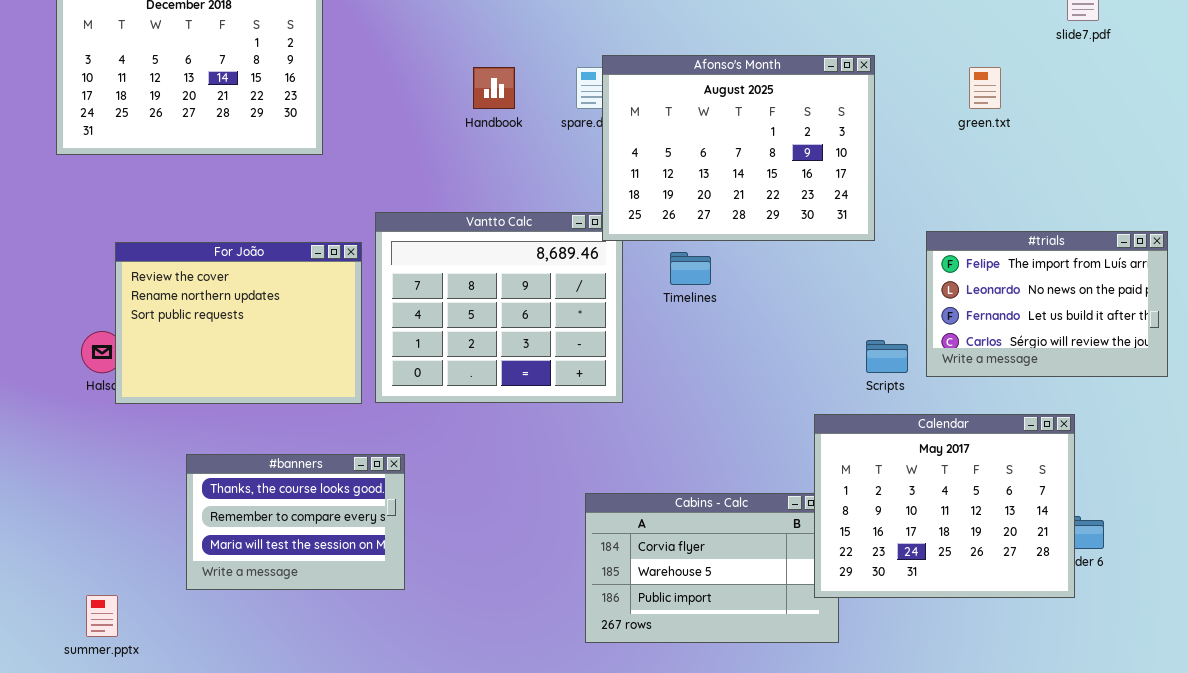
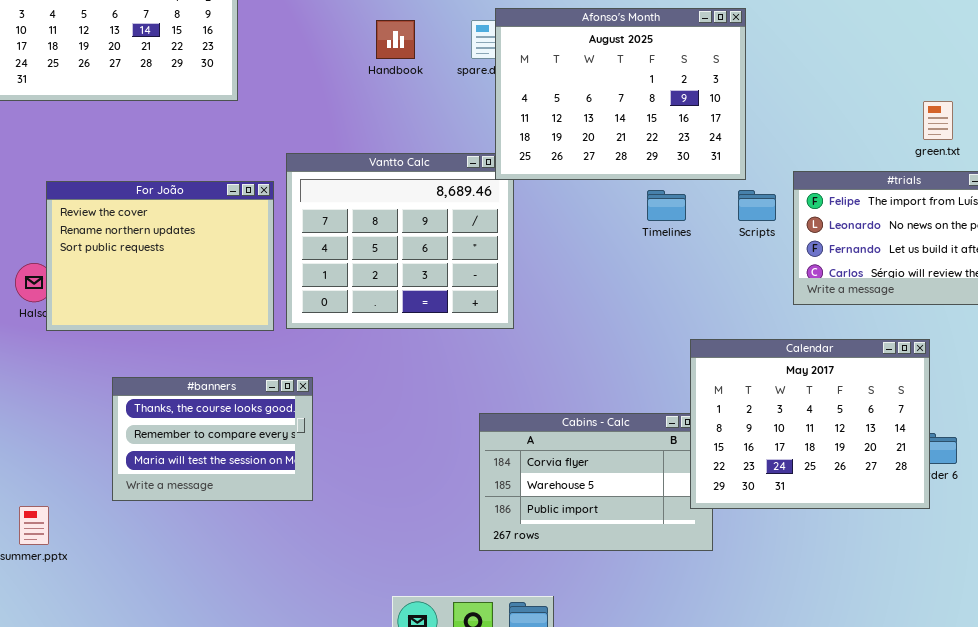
green.txt: [969,67,1001,109] -> [923,101,953,140], moved
Timelines: [670,252,711,285] -> [647,190,686,221], moved
Scripts: [866,340,908,373] -> [738,190,776,221], moved

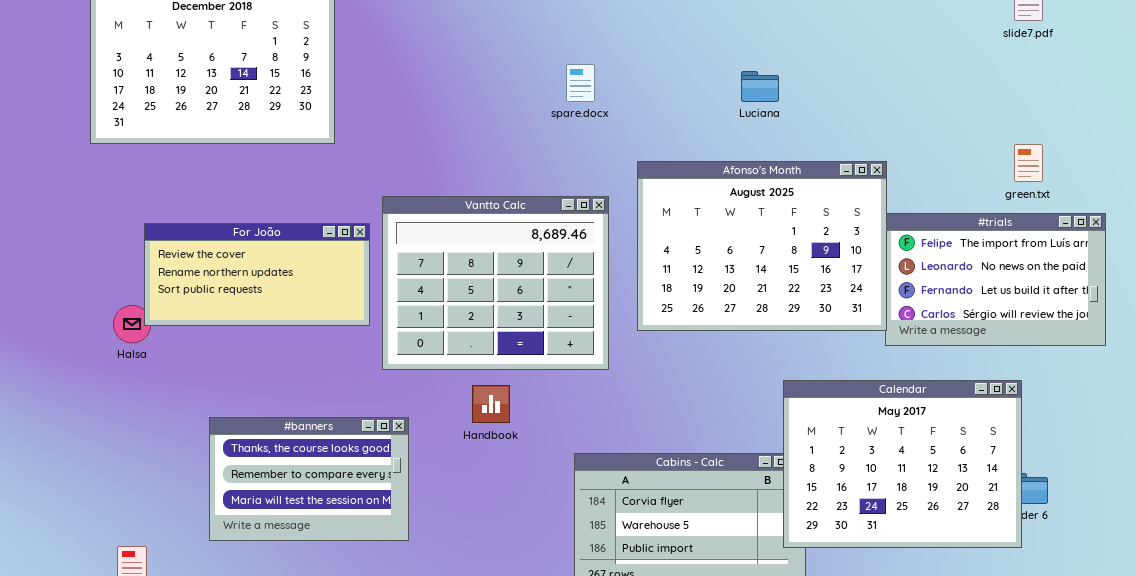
Afonso's Month: [495,8,746,180] -> [637,161,887,331], moved
Handbook: [376,20,415,59] -> [472,385,510,423], moved
For João: [46,181,274,331] -> [144,223,370,326], resized

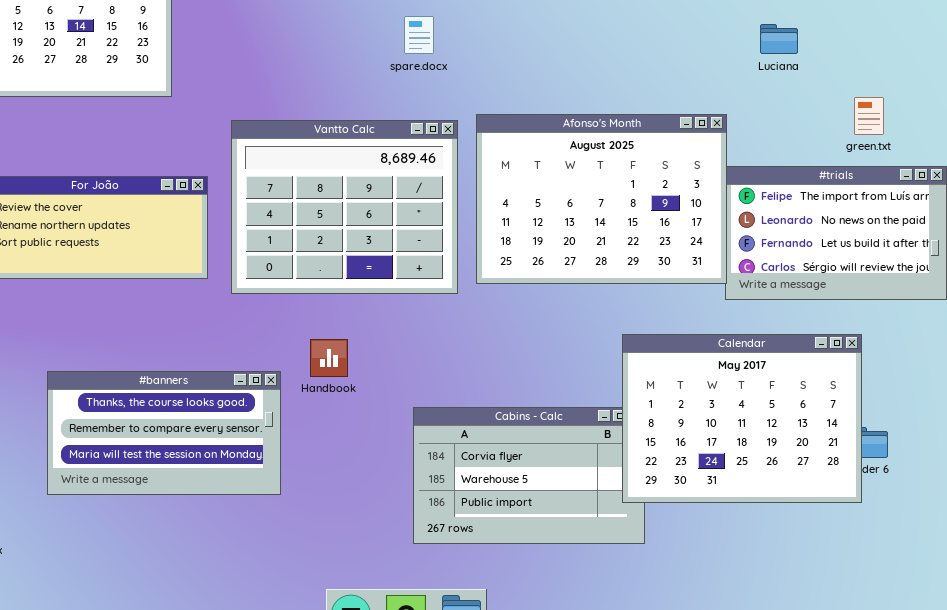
Luciana: [741,71,779,102] -> [760,24,798,54], moved
Vantto Calc: [382,196,609,370] -> [231,120,458,294], moved
#banners: [209,417,409,541] -> [47,371,281,495], resized

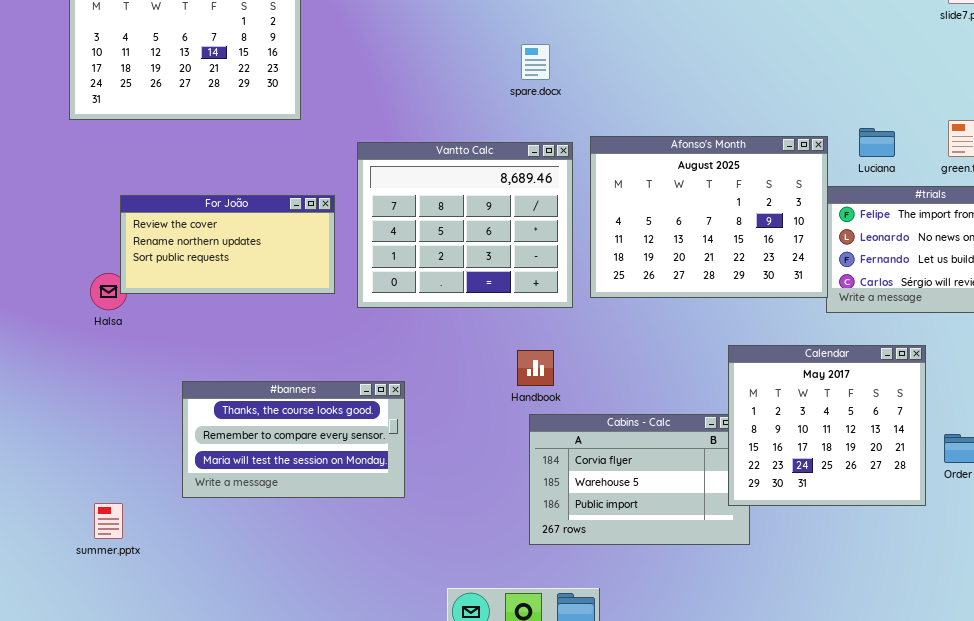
Luciana: [760,24,798,54] -> [859,128,895,157], moved
Calendar: [622,334,862,503] -> [728,345,926,506], resized
Handbook: [310,339,348,377] -> [517,350,554,386], moved

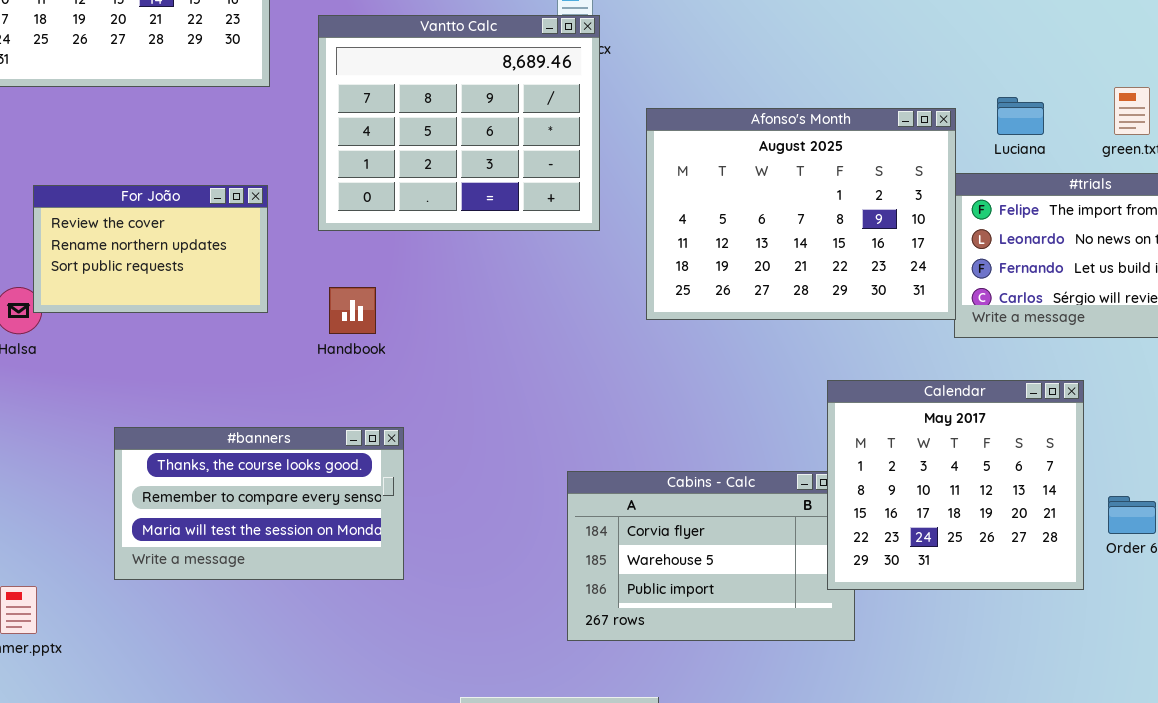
Vantto Calc: [357,142,573,308] -> [318,15,600,231], moved
For João: [120,195,335,294] -> [33,185,268,313], resized
Handbook: [517,350,554,386] -> [329,287,376,334], moved

